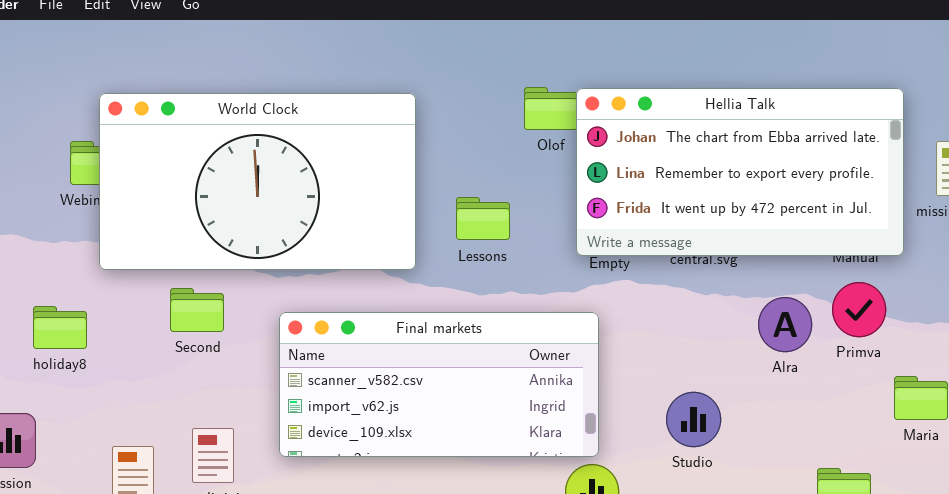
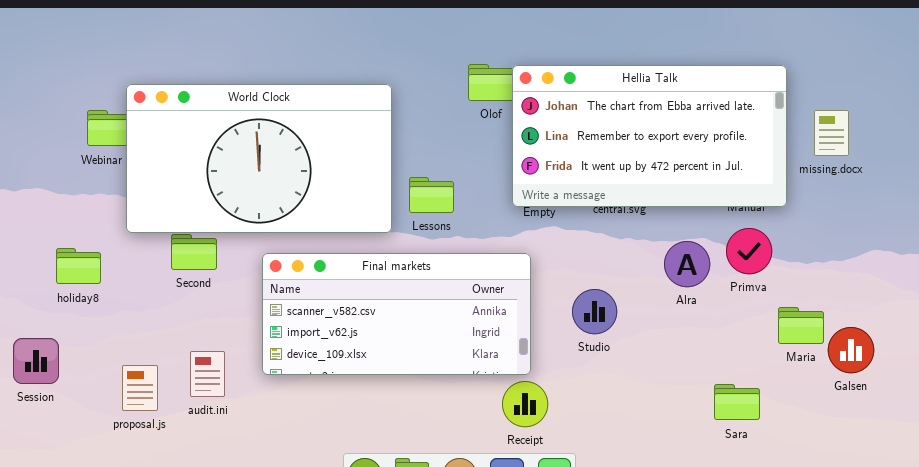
World Clock: [99,93,416,270] -> [126,84,392,233], moved
Lessons: [456,197,510,240] -> [409,177,454,213], moved
Studio: [666,392,721,447] -> [572,289,617,334], moved

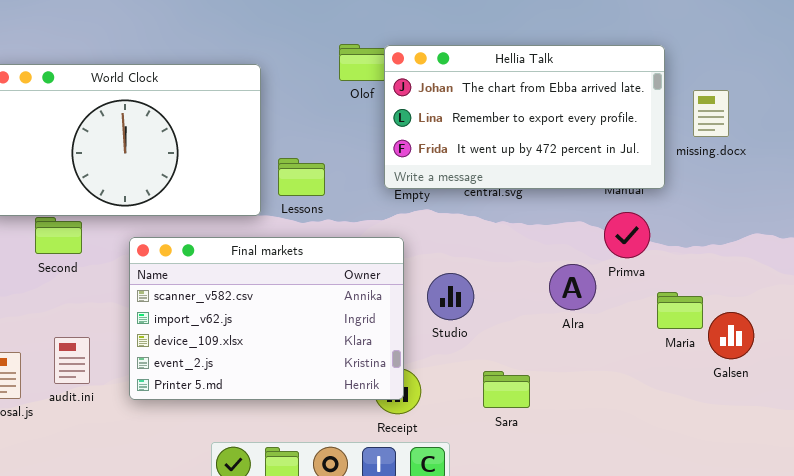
Alra: [664,241,710,287] -> [549,264,596,310], moved
Final markets: [262,253,531,375] -> [129,237,404,400], resized
Studio: [572,289,617,334] -> [427,273,474,320], moved
Sara: [714,384,760,420] -> [483,371,530,408], moved

